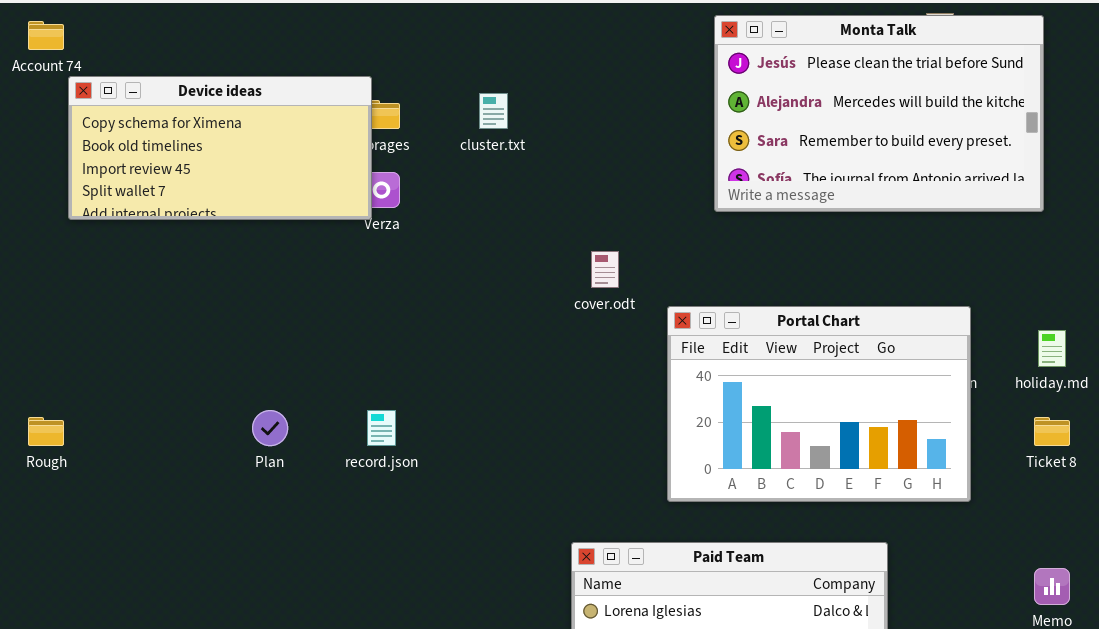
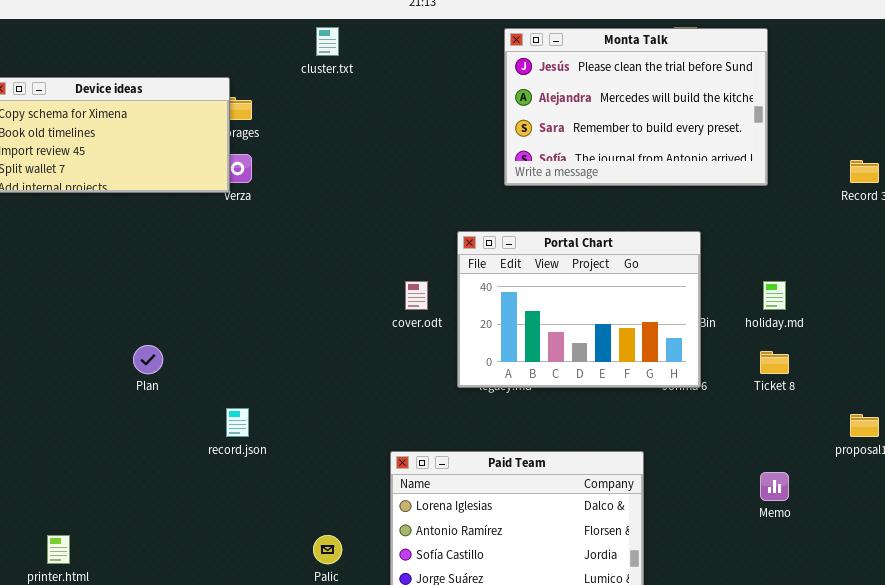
cluster.txt: [479,93,508,129] -> [316,27,339,56], moved
cover.odt: [591,251,619,288] -> [405,281,428,310], moved
Portal Chart: [667,306,971,502] -> [457,231,701,388], moved
record.json: [367,410,396,446] -> [226,408,249,437], moved

